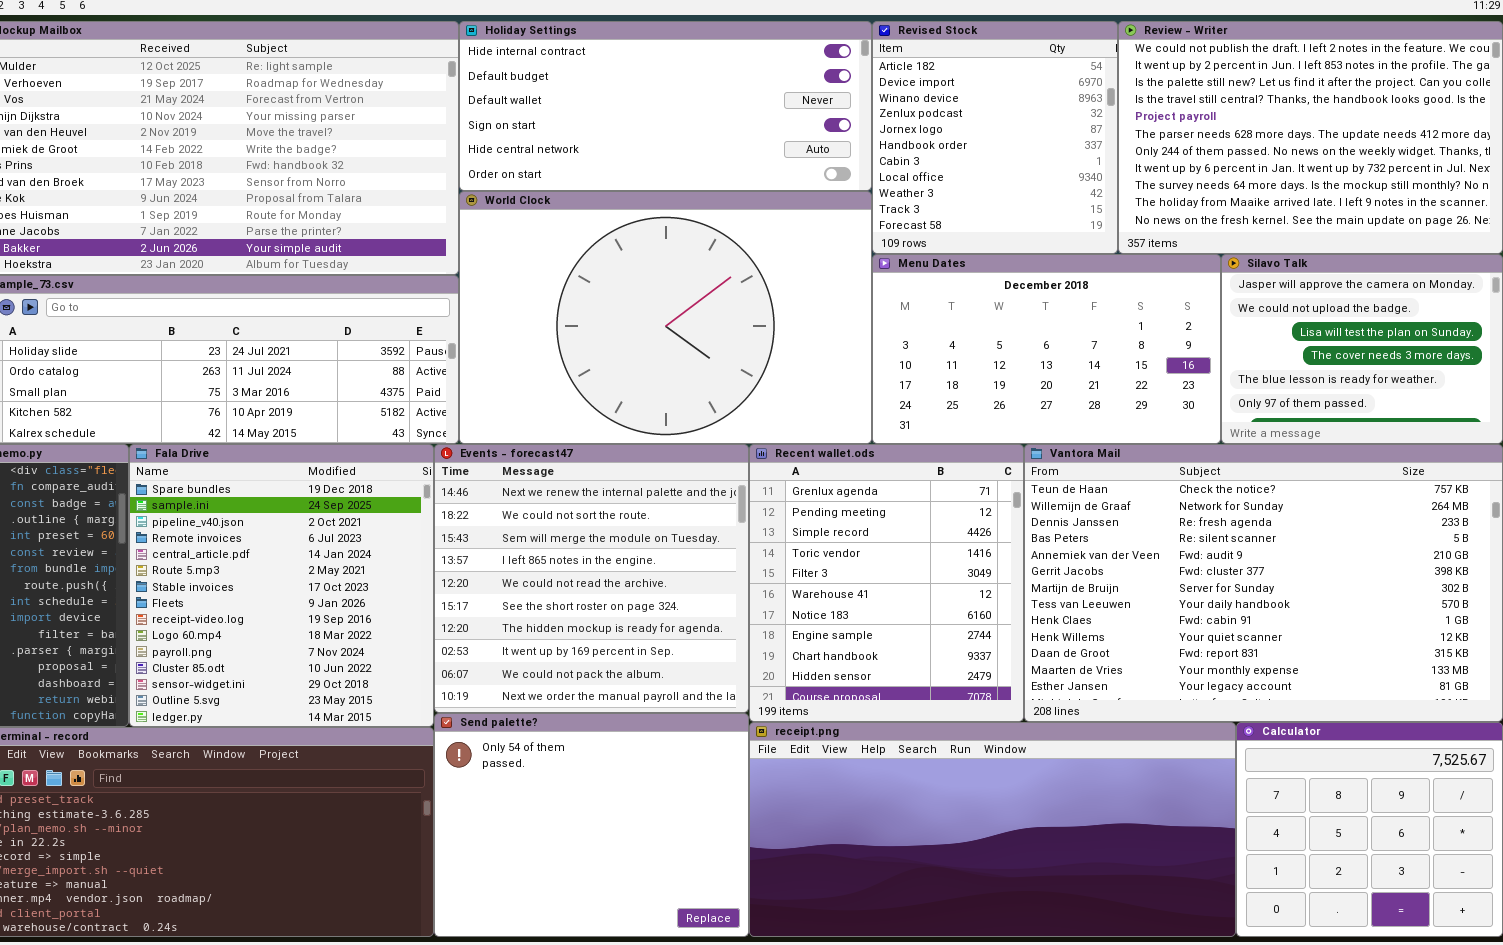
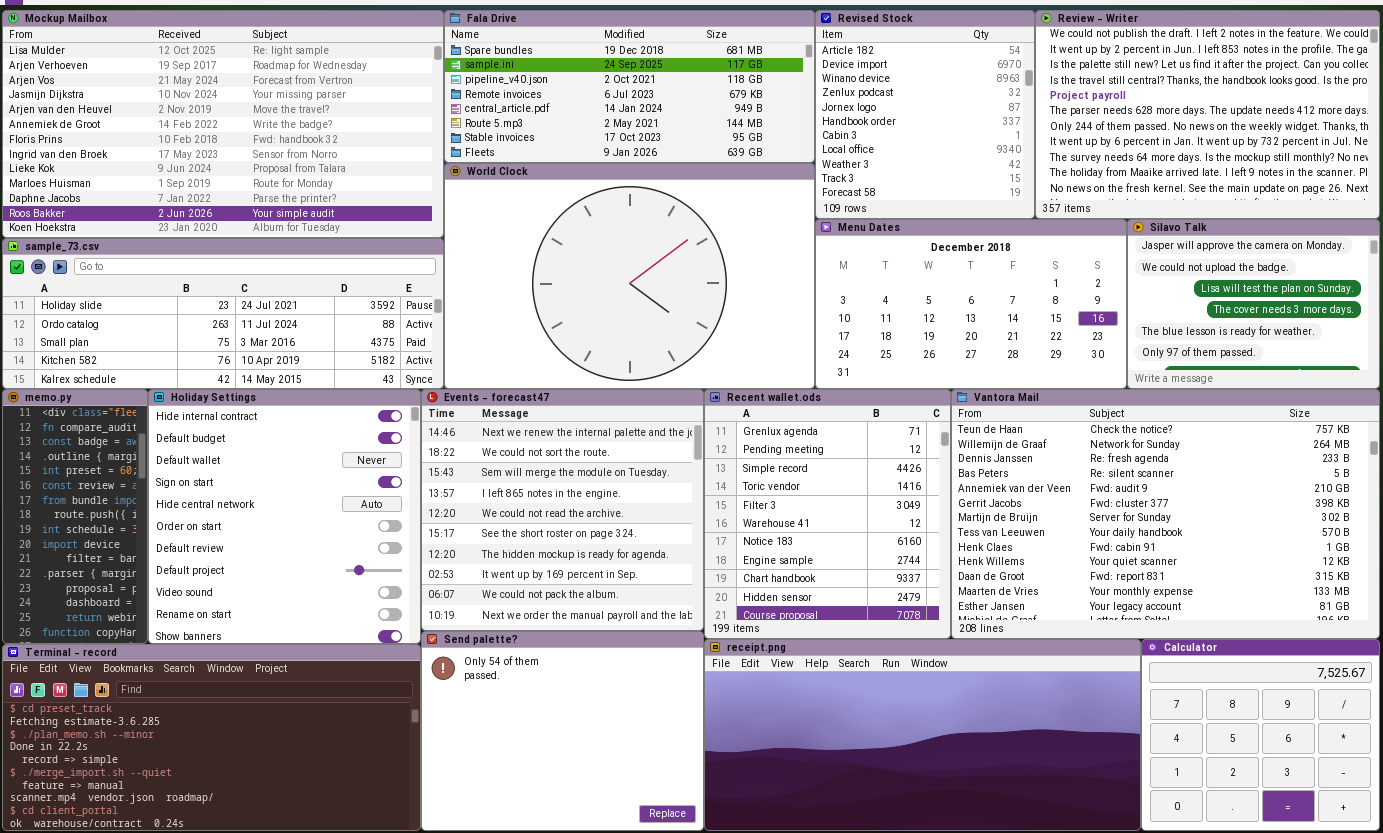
Holiday Settings: [459,21,872,191] -> [148,389,421,644], moved, resized
Fala Drive: [129,444,434,727] -> [444,10,815,163], moved, resized

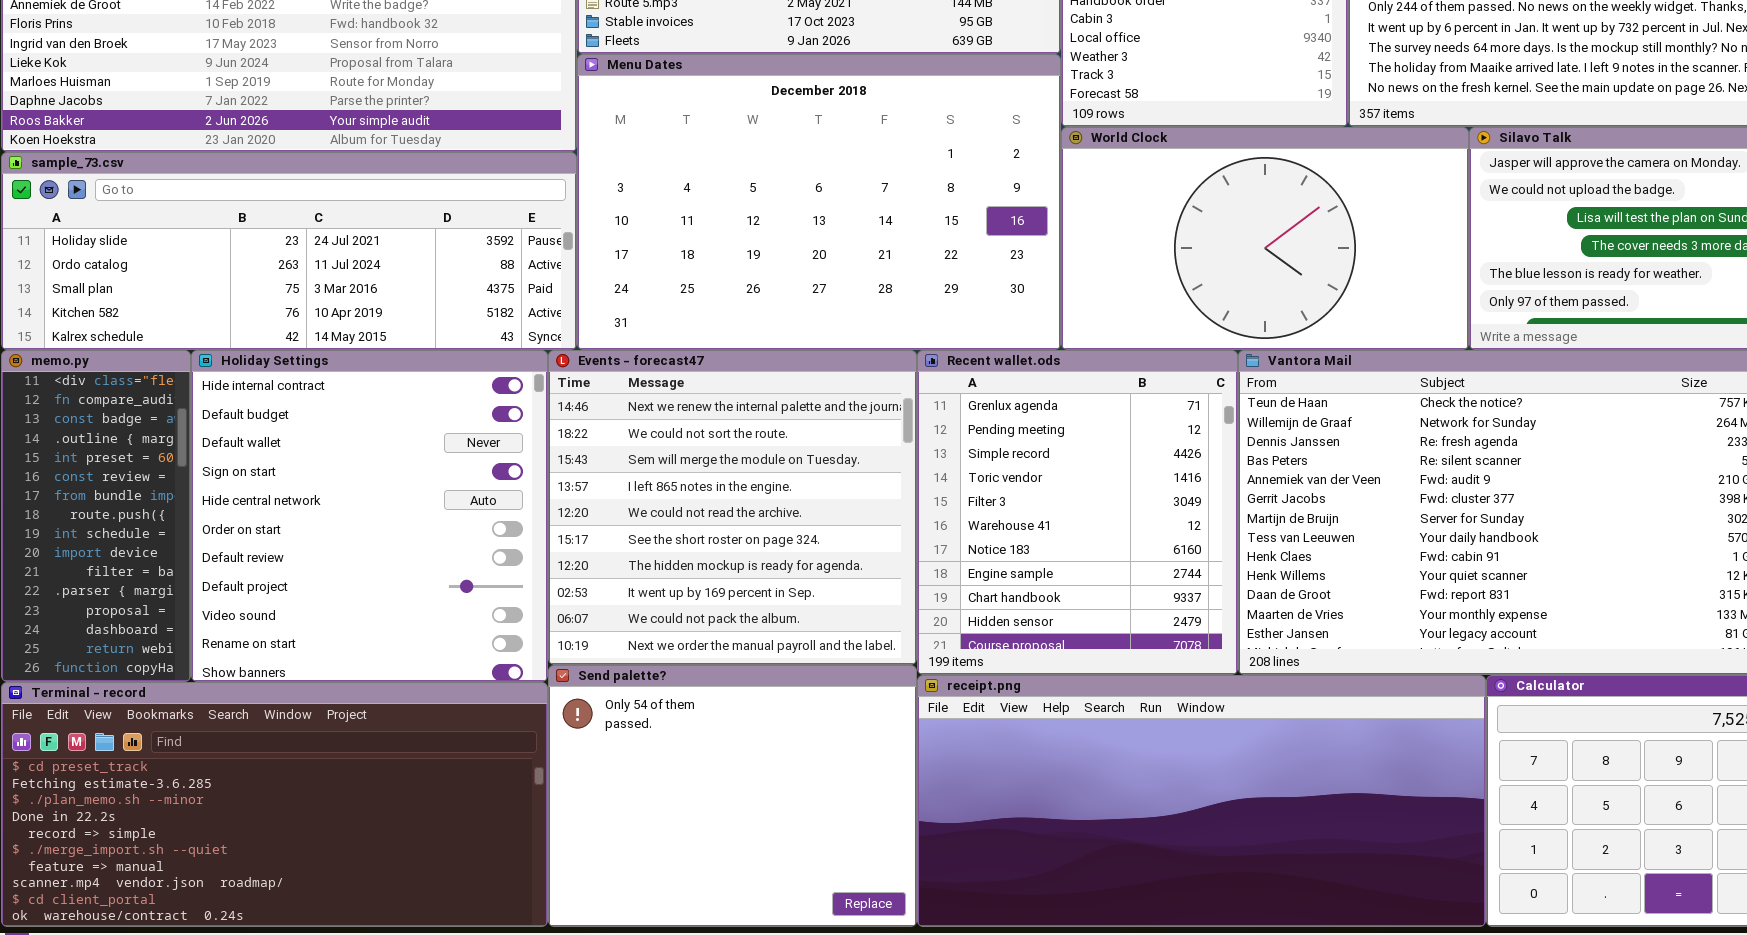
World Clock: [444,163,815,389] -> [1061,127,1469,350], moved, resized
Menu Dates: [815,219,1127,389] -> [577,54,1061,350], moved, resized

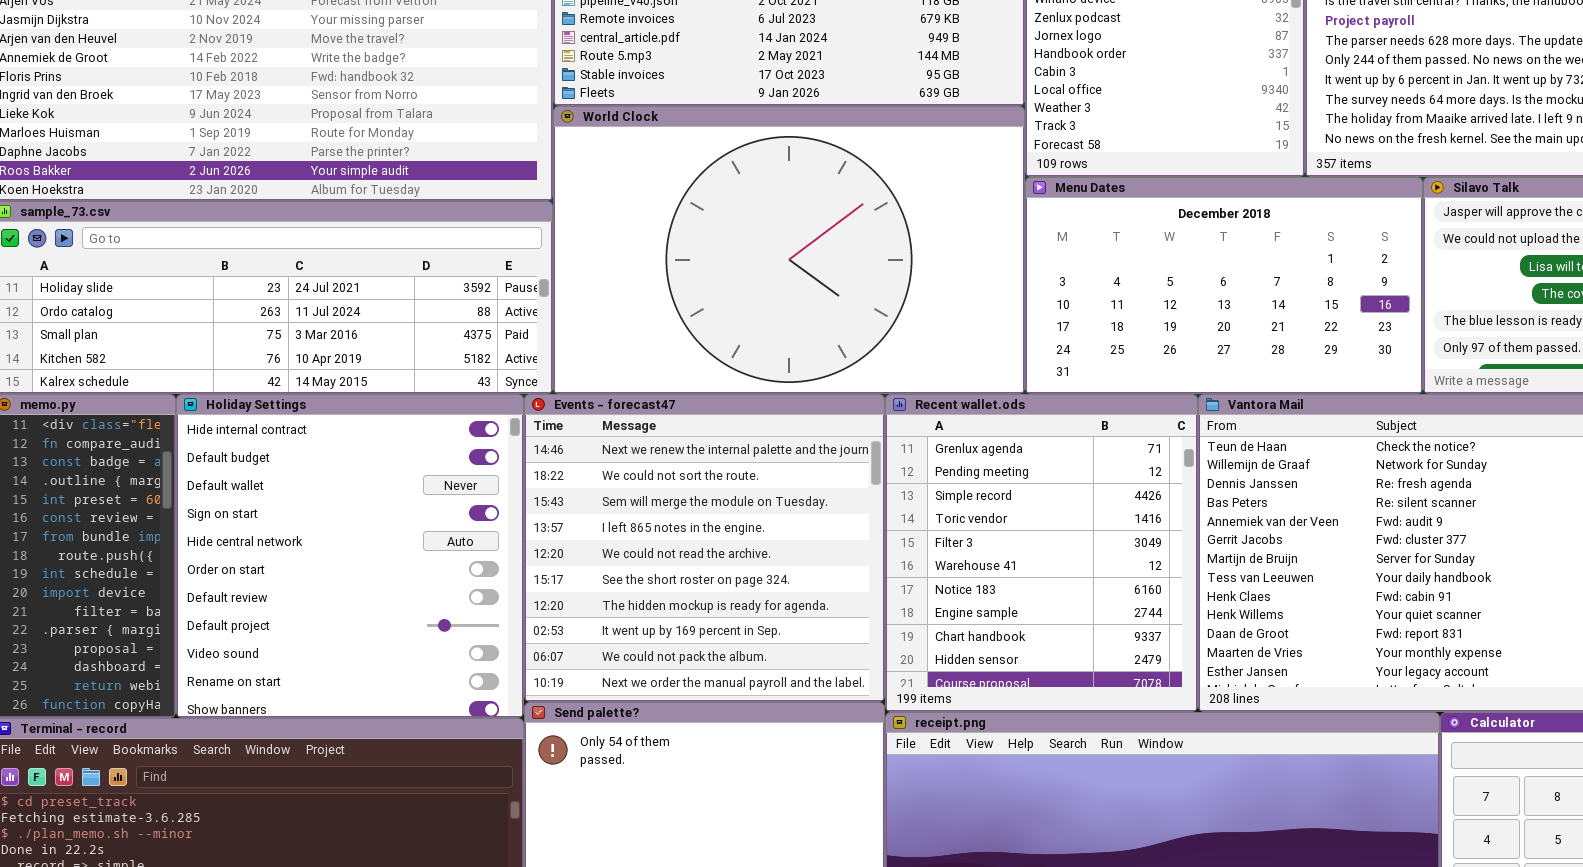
Menu Dates: [577,54,1061,350] -> [1025,177,1423,394], moved, resized
World Clock: [1061,127,1469,350] -> [553,106,1025,394], moved, resized

